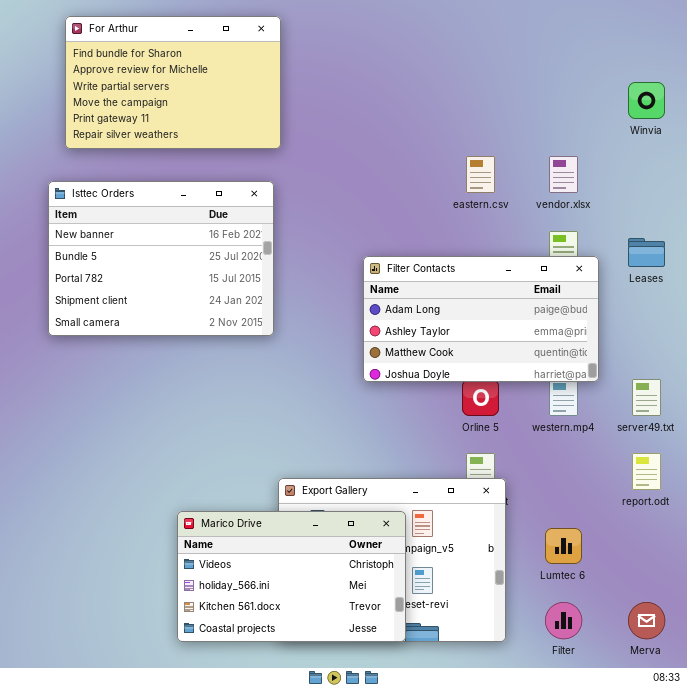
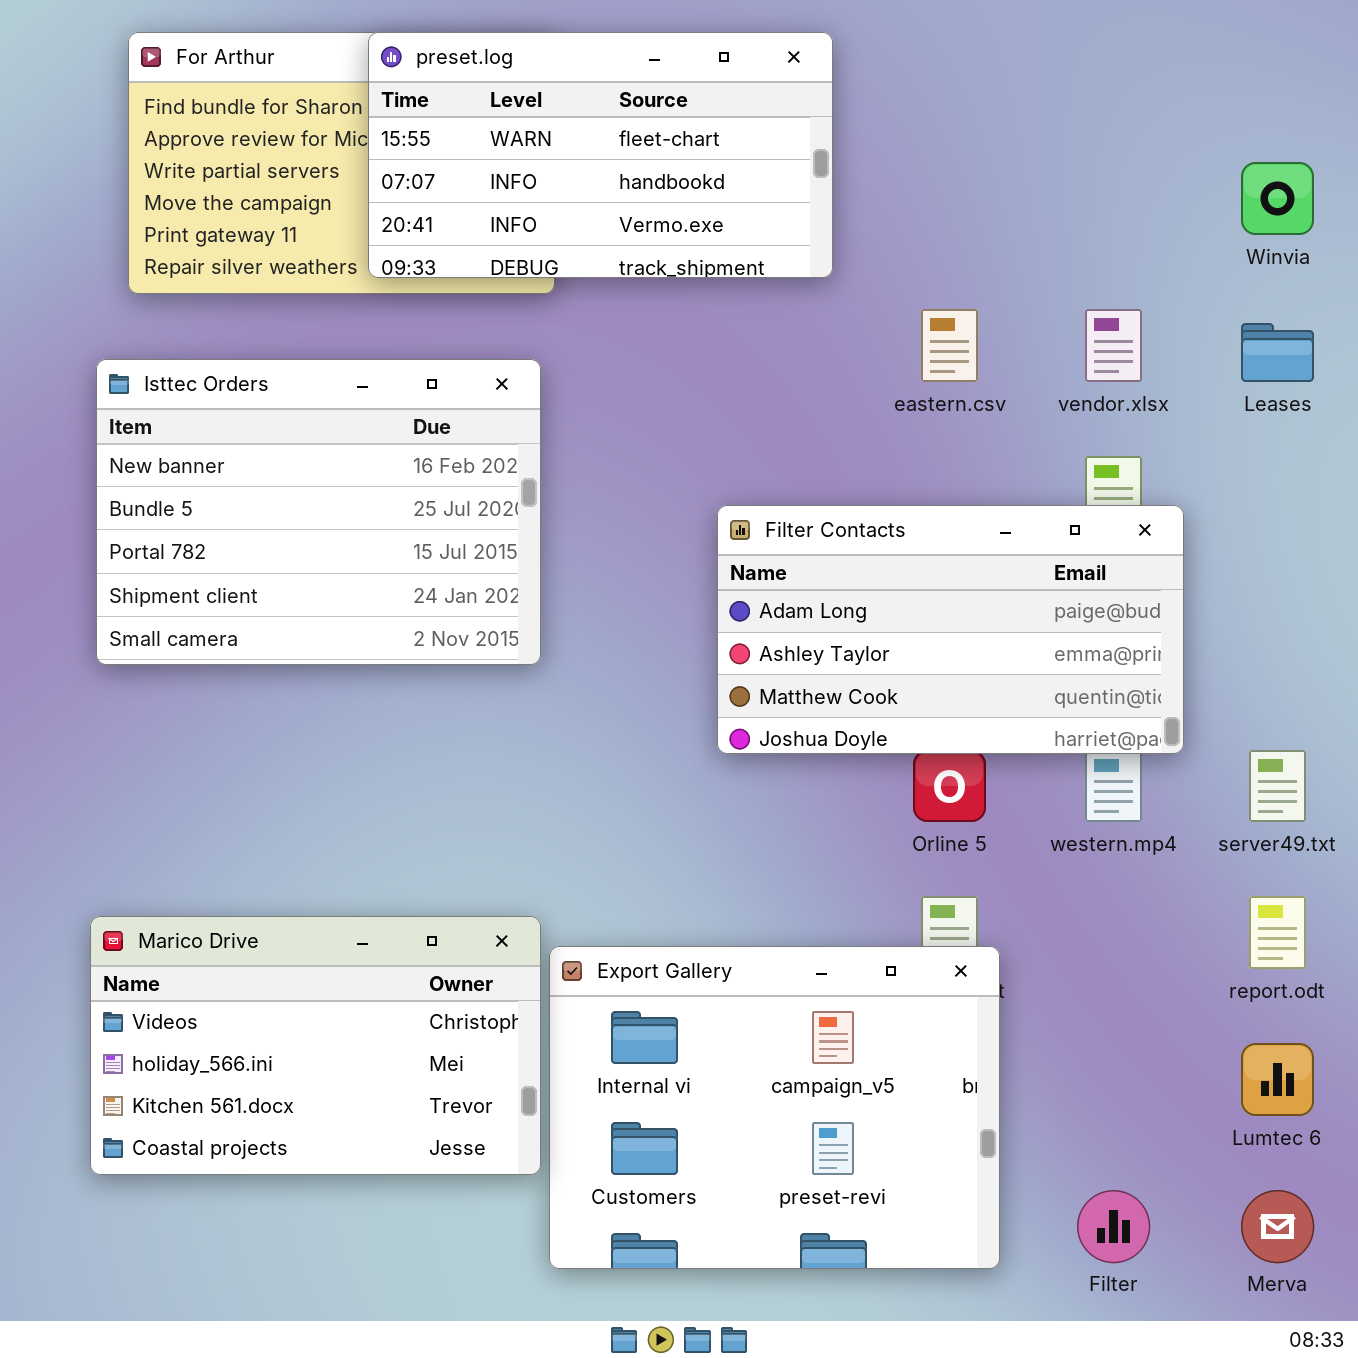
preset.log: none -> [368,32,833,278], opened
Leases: [628,238,665,267] -> [1241,323,1314,382], moved
Marico Drive: [177,511,406,642] -> [90,916,541,1175], moved
Lumtec 6: [545,528,582,564] -> [1241,1043,1314,1116], moved

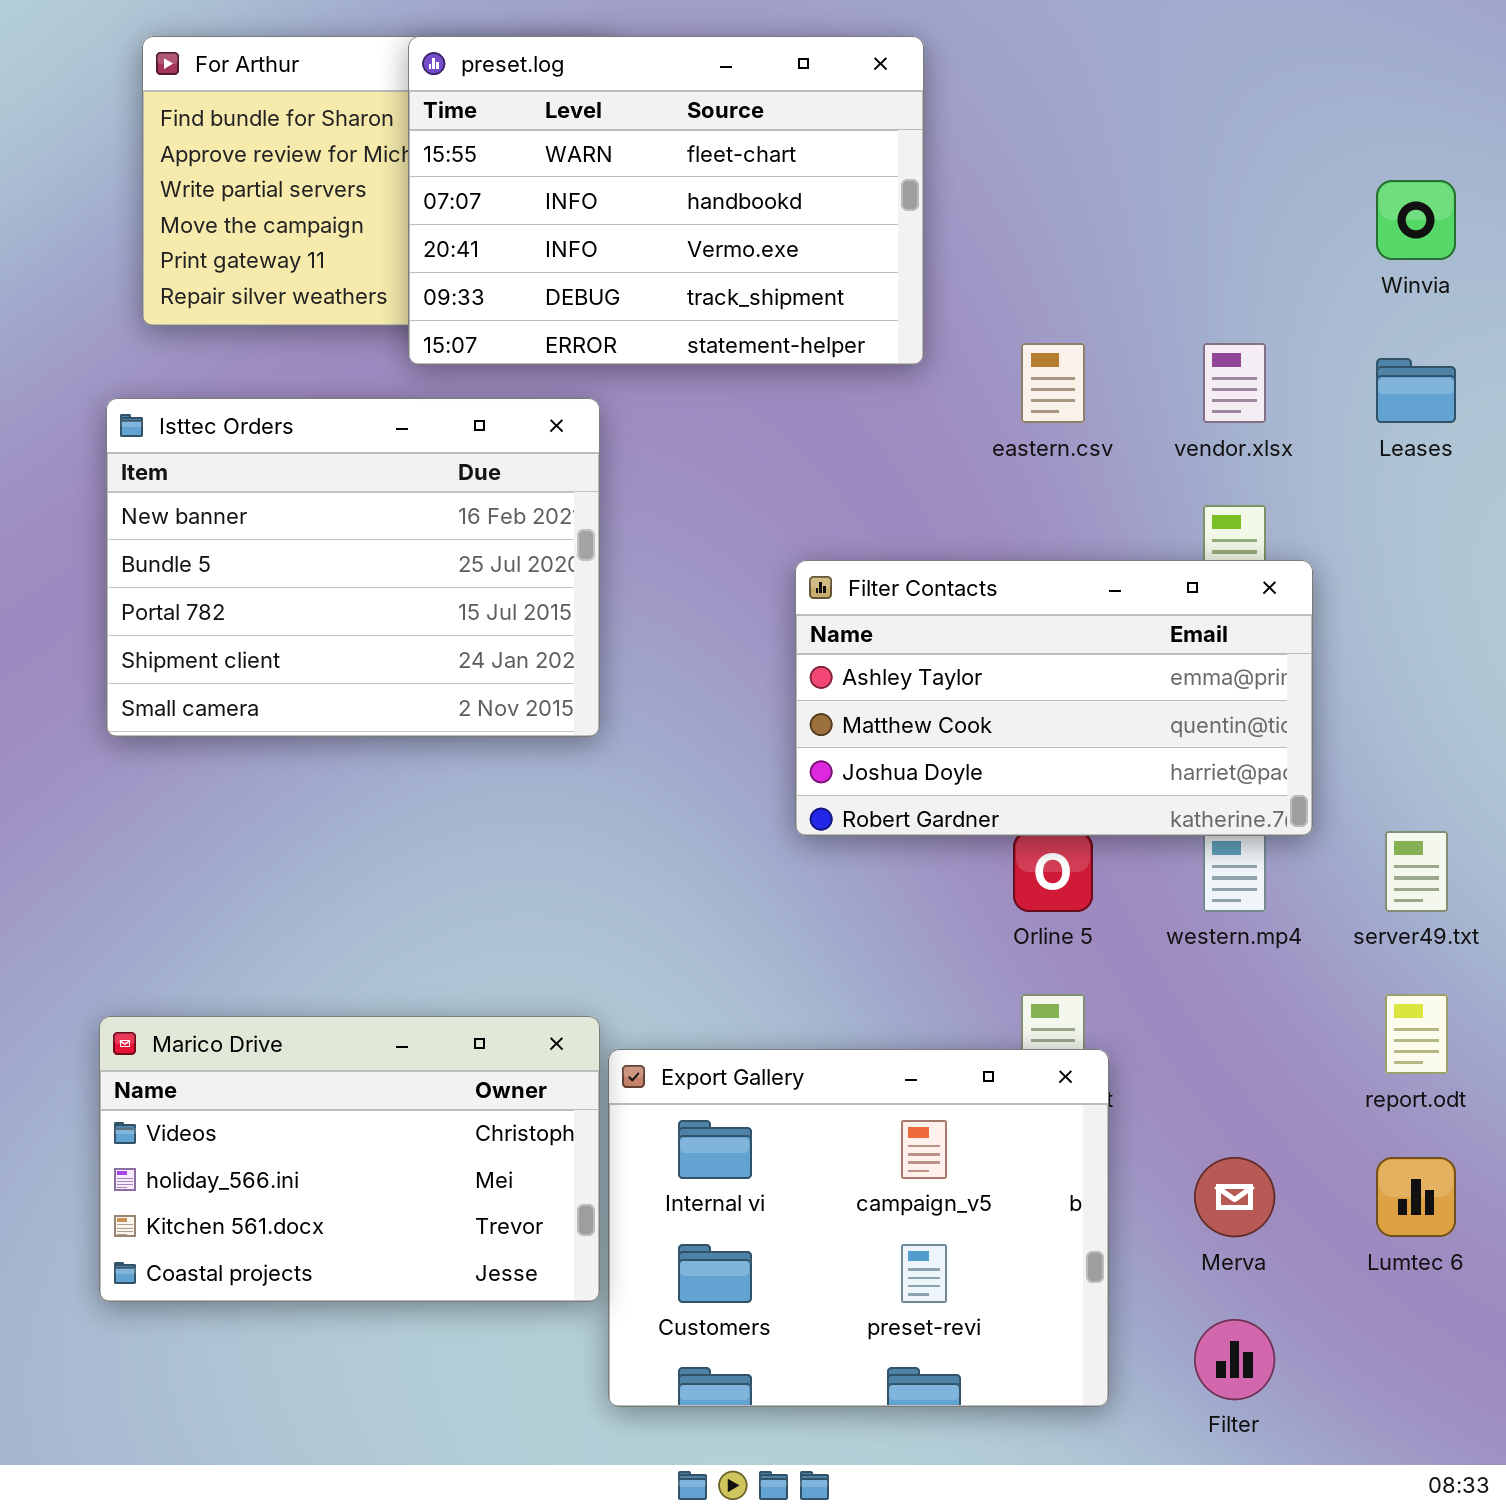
preset.log: [368,32,833,278] -> [408,36,924,365], resized
Filter Contacts: [717,505,1184,754] -> [795,560,1313,836], scrolled down 1 row
Merva: [1241,1190,1314,1263] -> [1194,1157,1275,1237], moved

